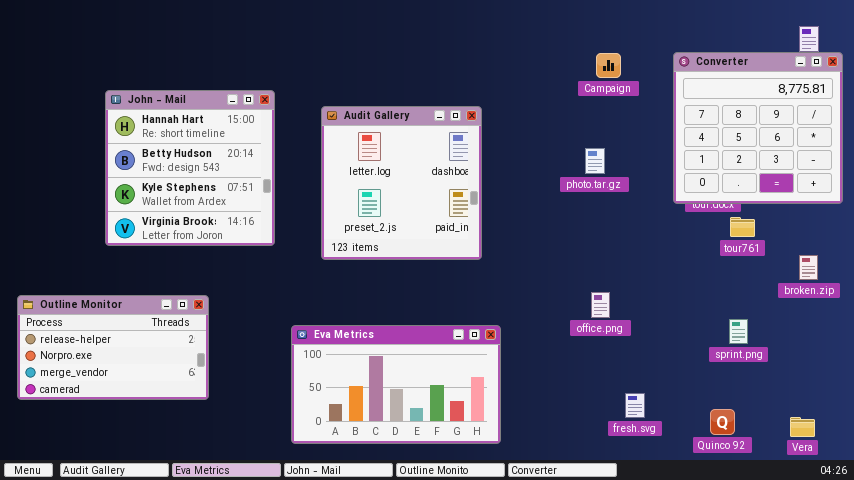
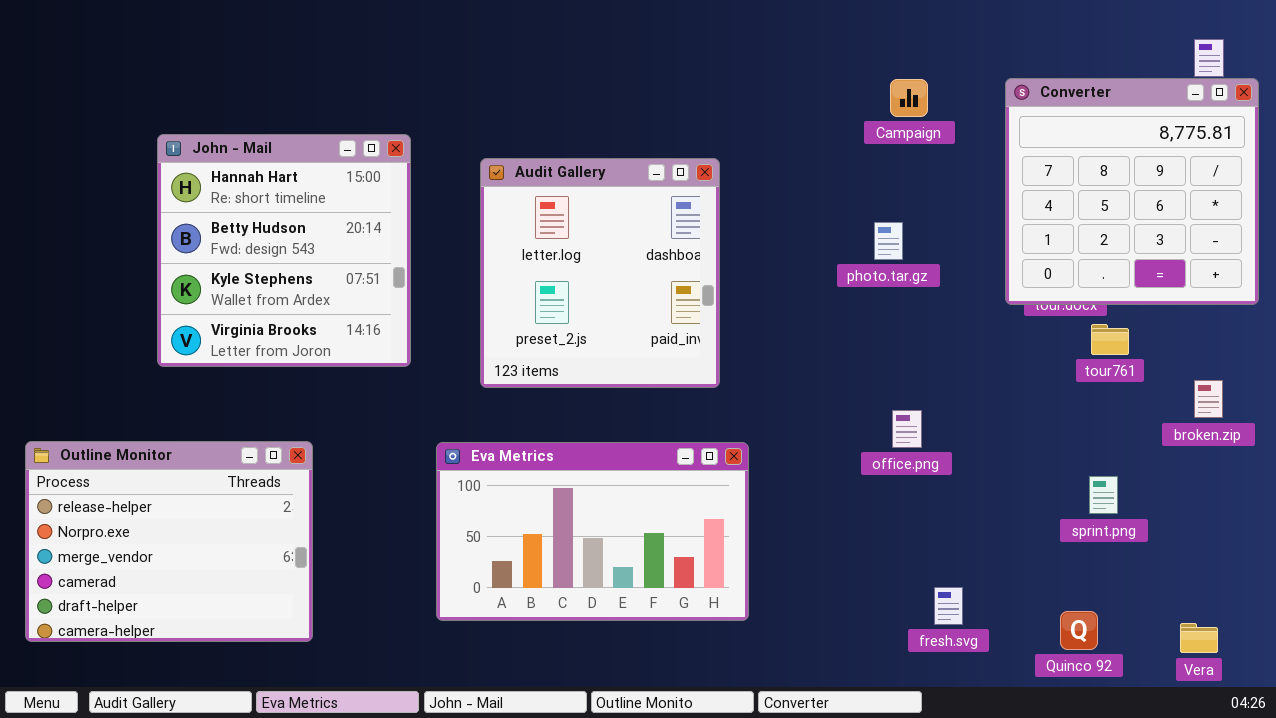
office.png: [591,292,610,318] -> [892,410,922,448], moved
Outline Monitor: [17,295,209,400] -> [25,441,313,642], resized
Eva Metrics: [291,325,501,444] -> [436,442,749,621], moved

